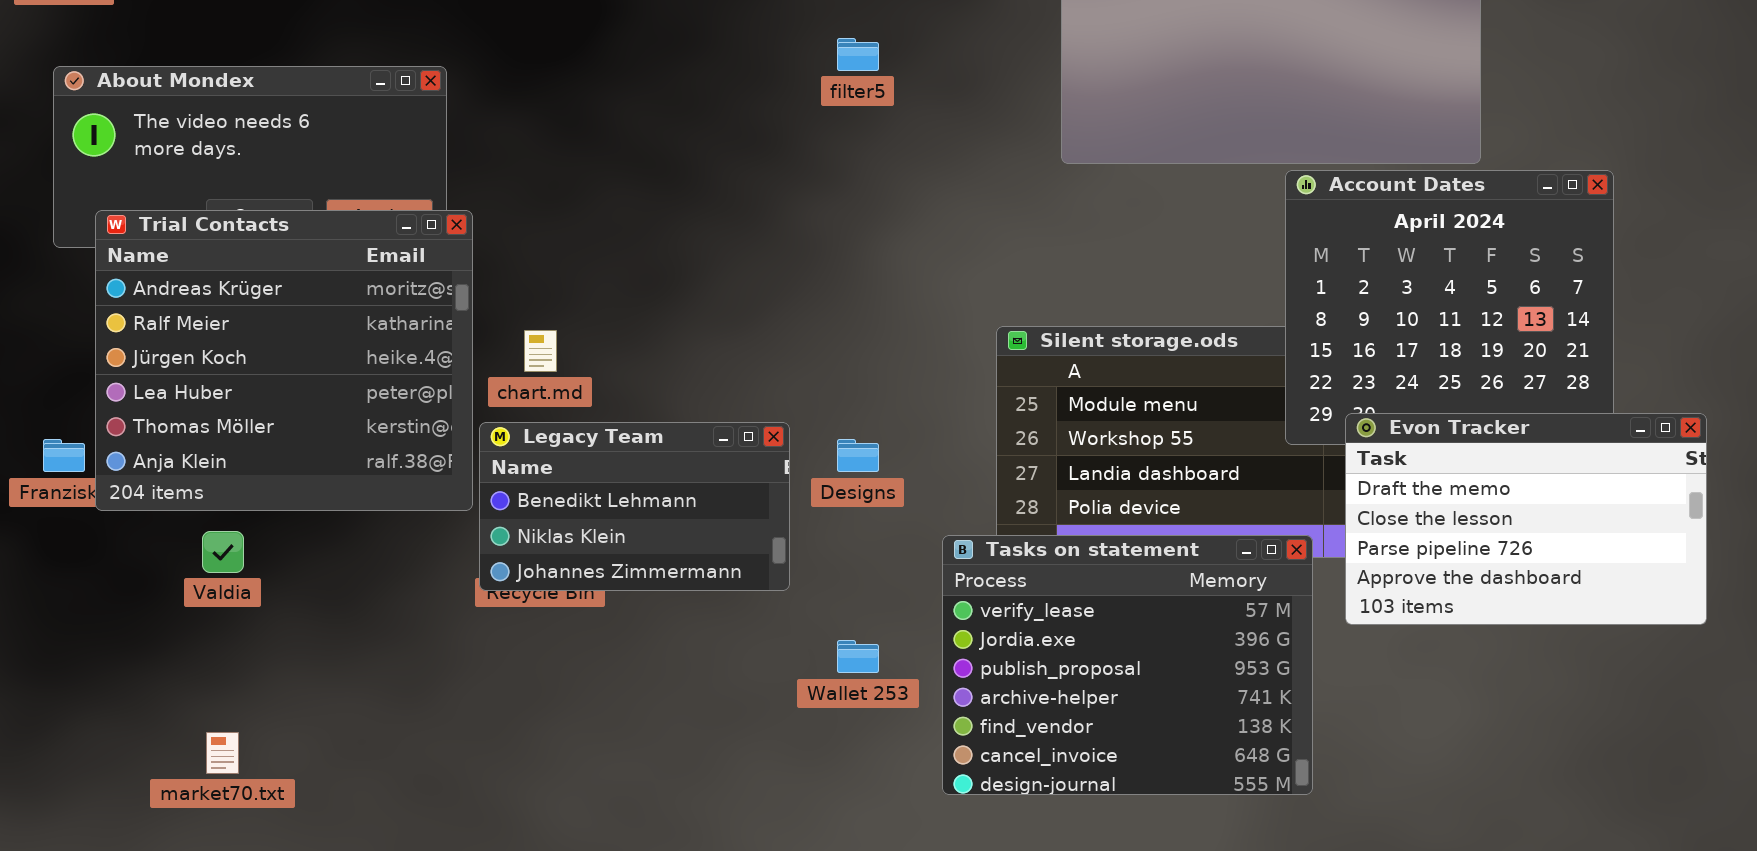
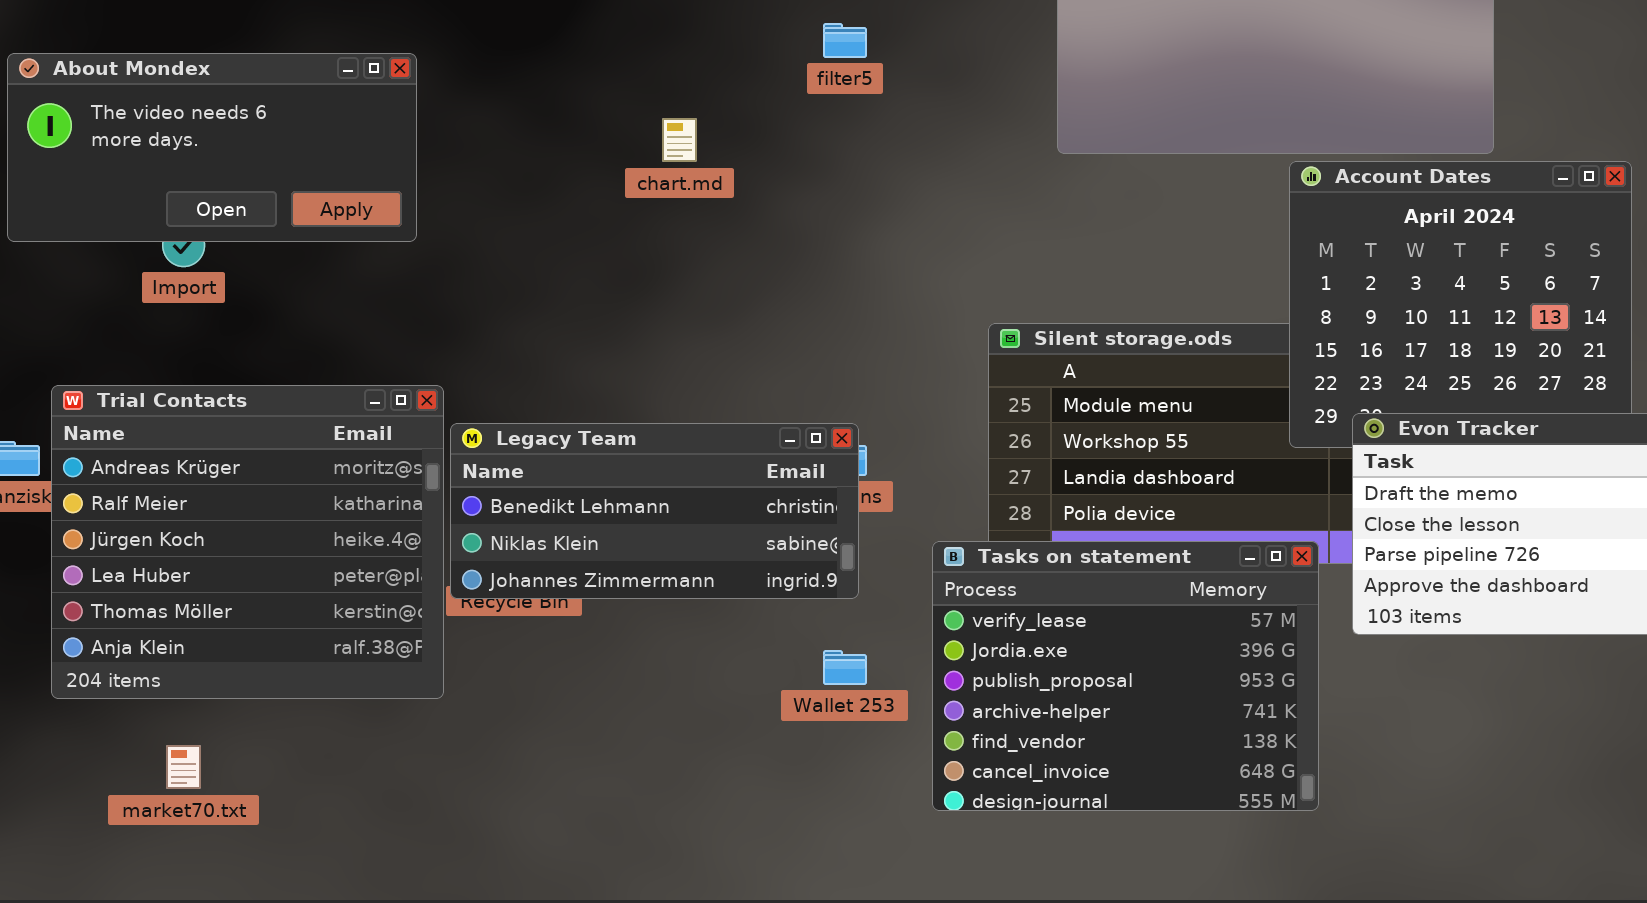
Trial Contacts: [95,210,473,511] -> [51,385,444,699], moved
chart.md: [524,330,557,372] -> [662,118,697,162], moved
Legacy Team: [479,422,790,591] -> [450,423,859,599], resized

